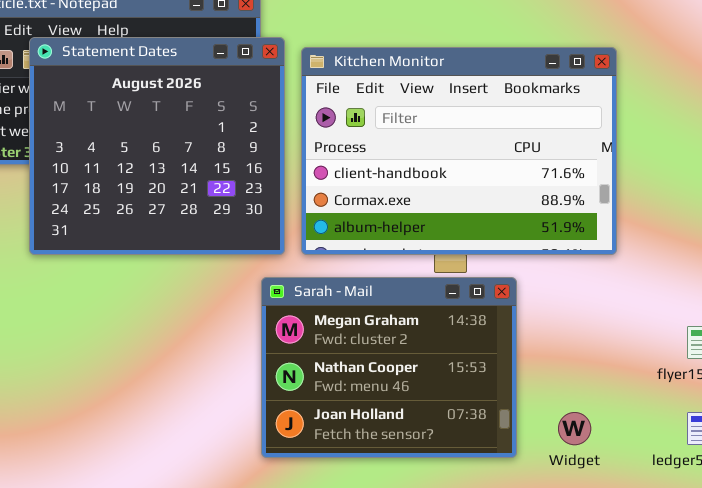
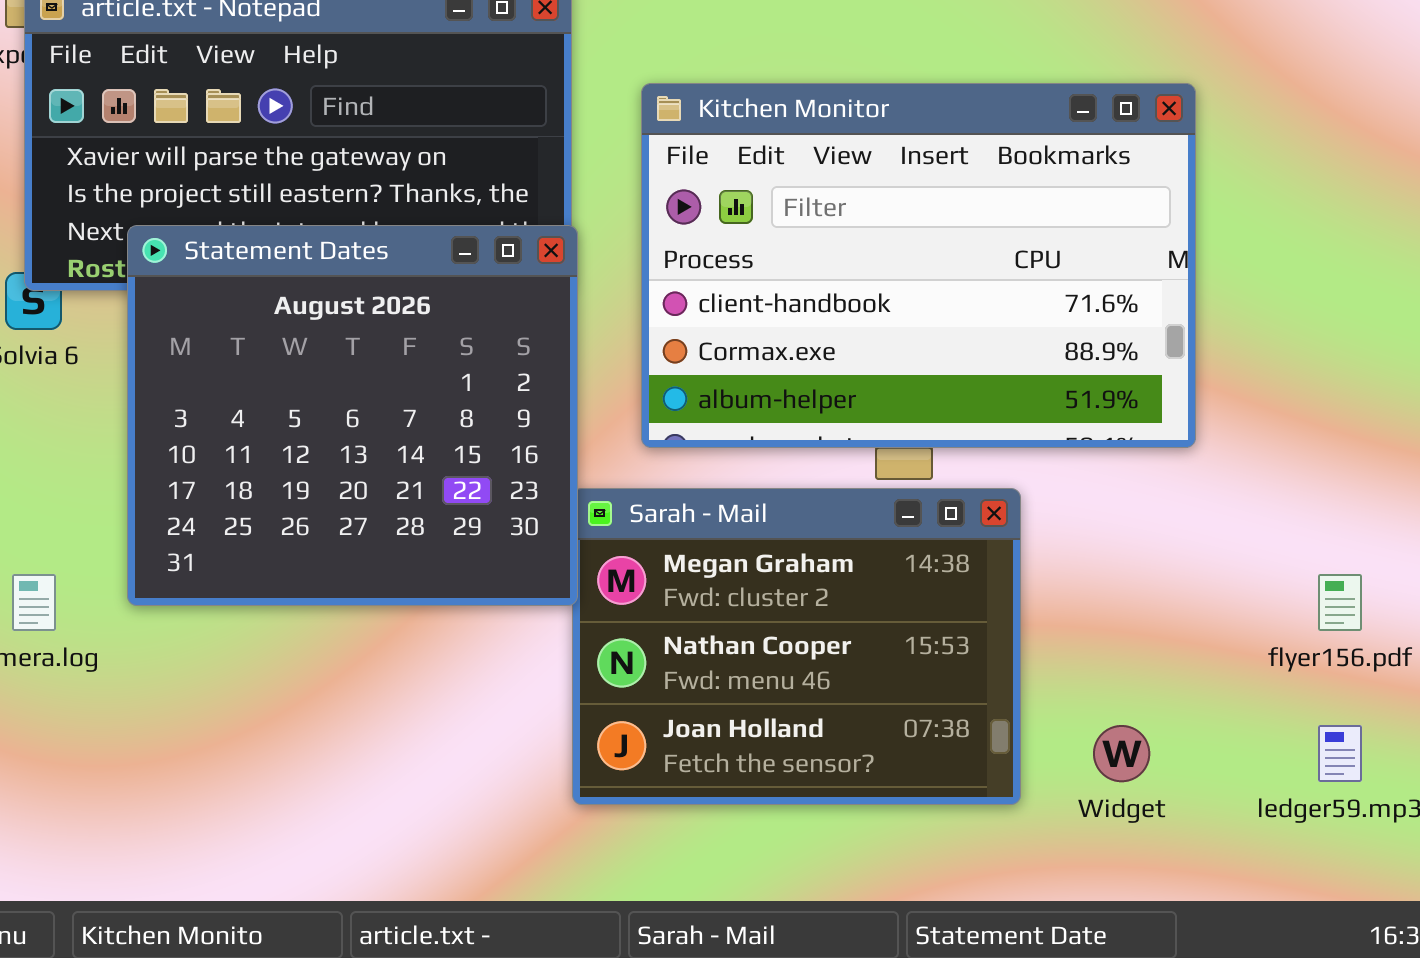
Statement Dates: [29,37,285,255] -> [127,225,578,606], moved

